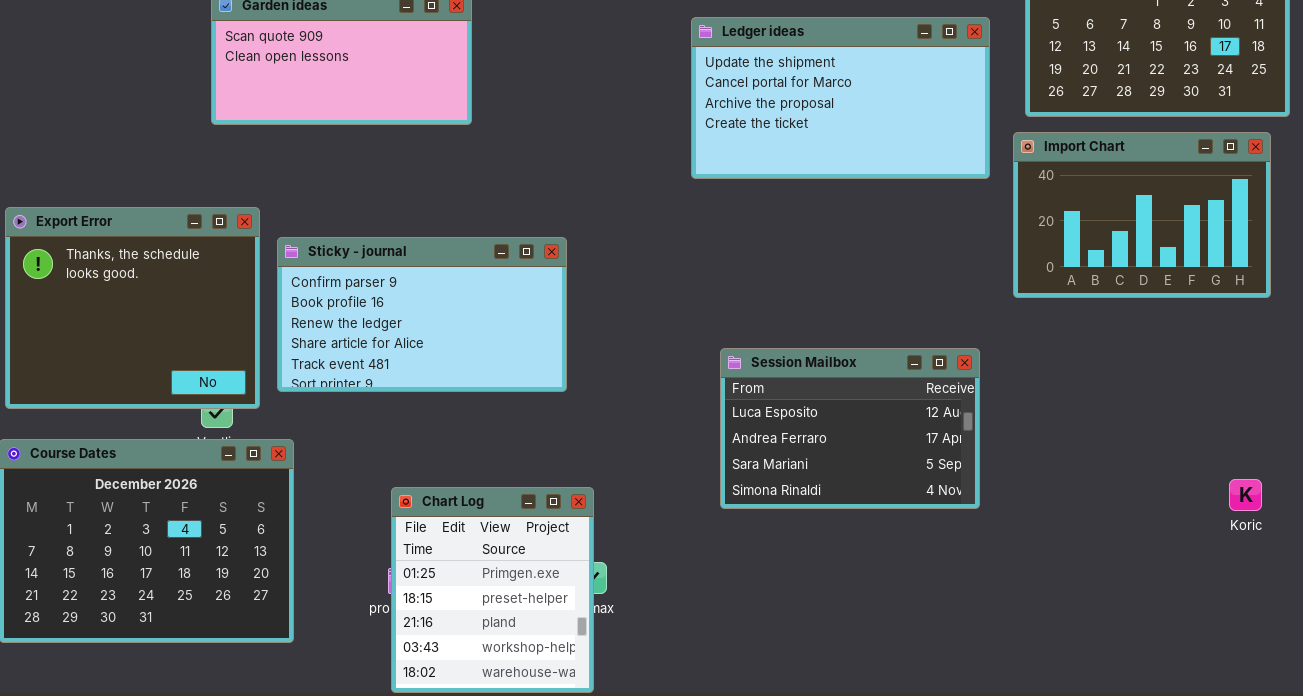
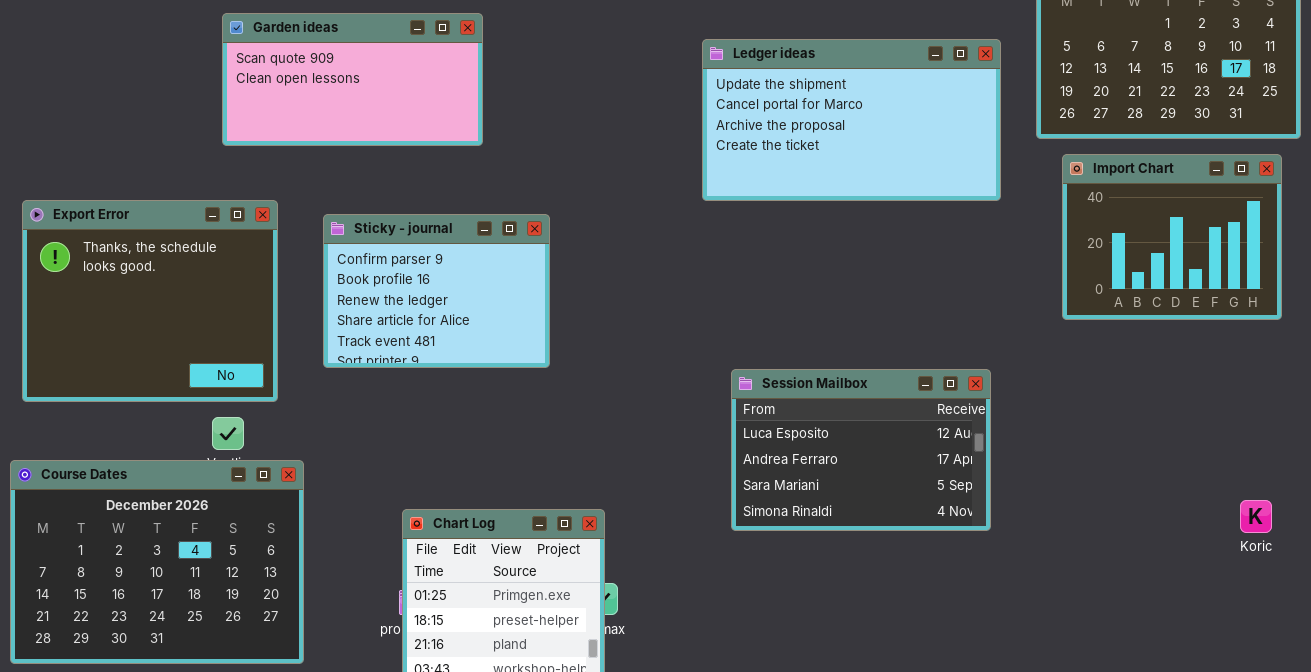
Import Chart: [1013,132,1271,298] -> [1062,154,1282,320], resized
Export Error: [5,207,260,409] -> [22,200,278,402], moved
Sticky - journal: [277,237,567,392] -> [323,214,550,368], moved, resized

